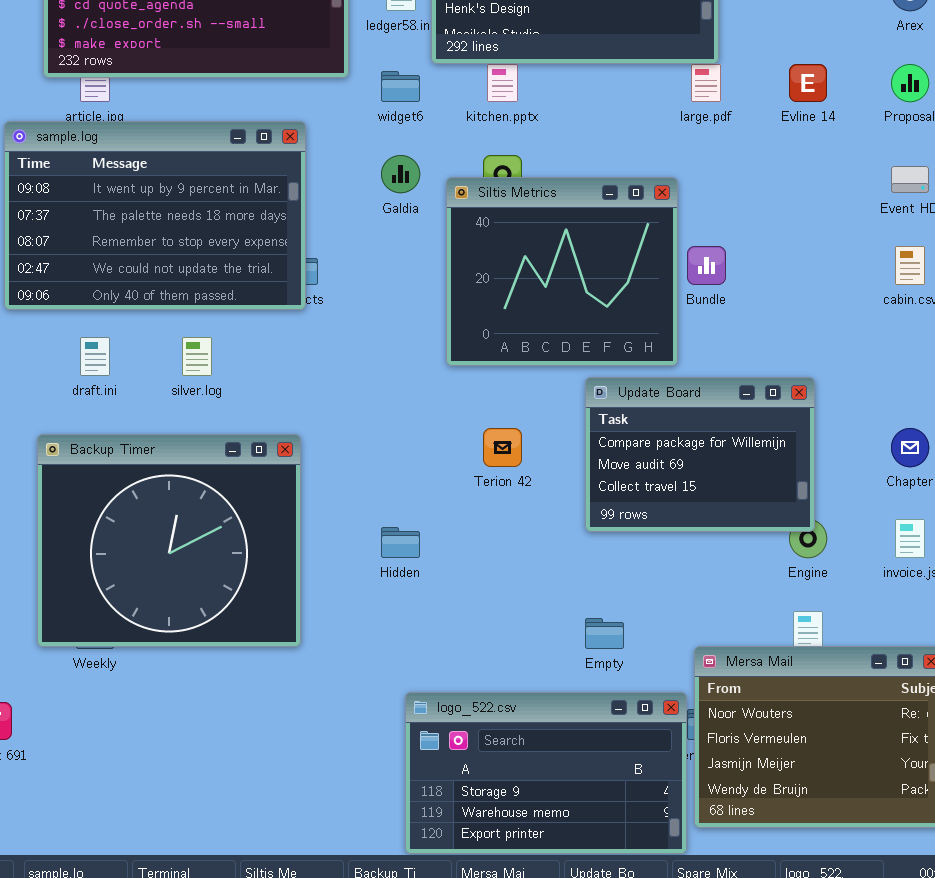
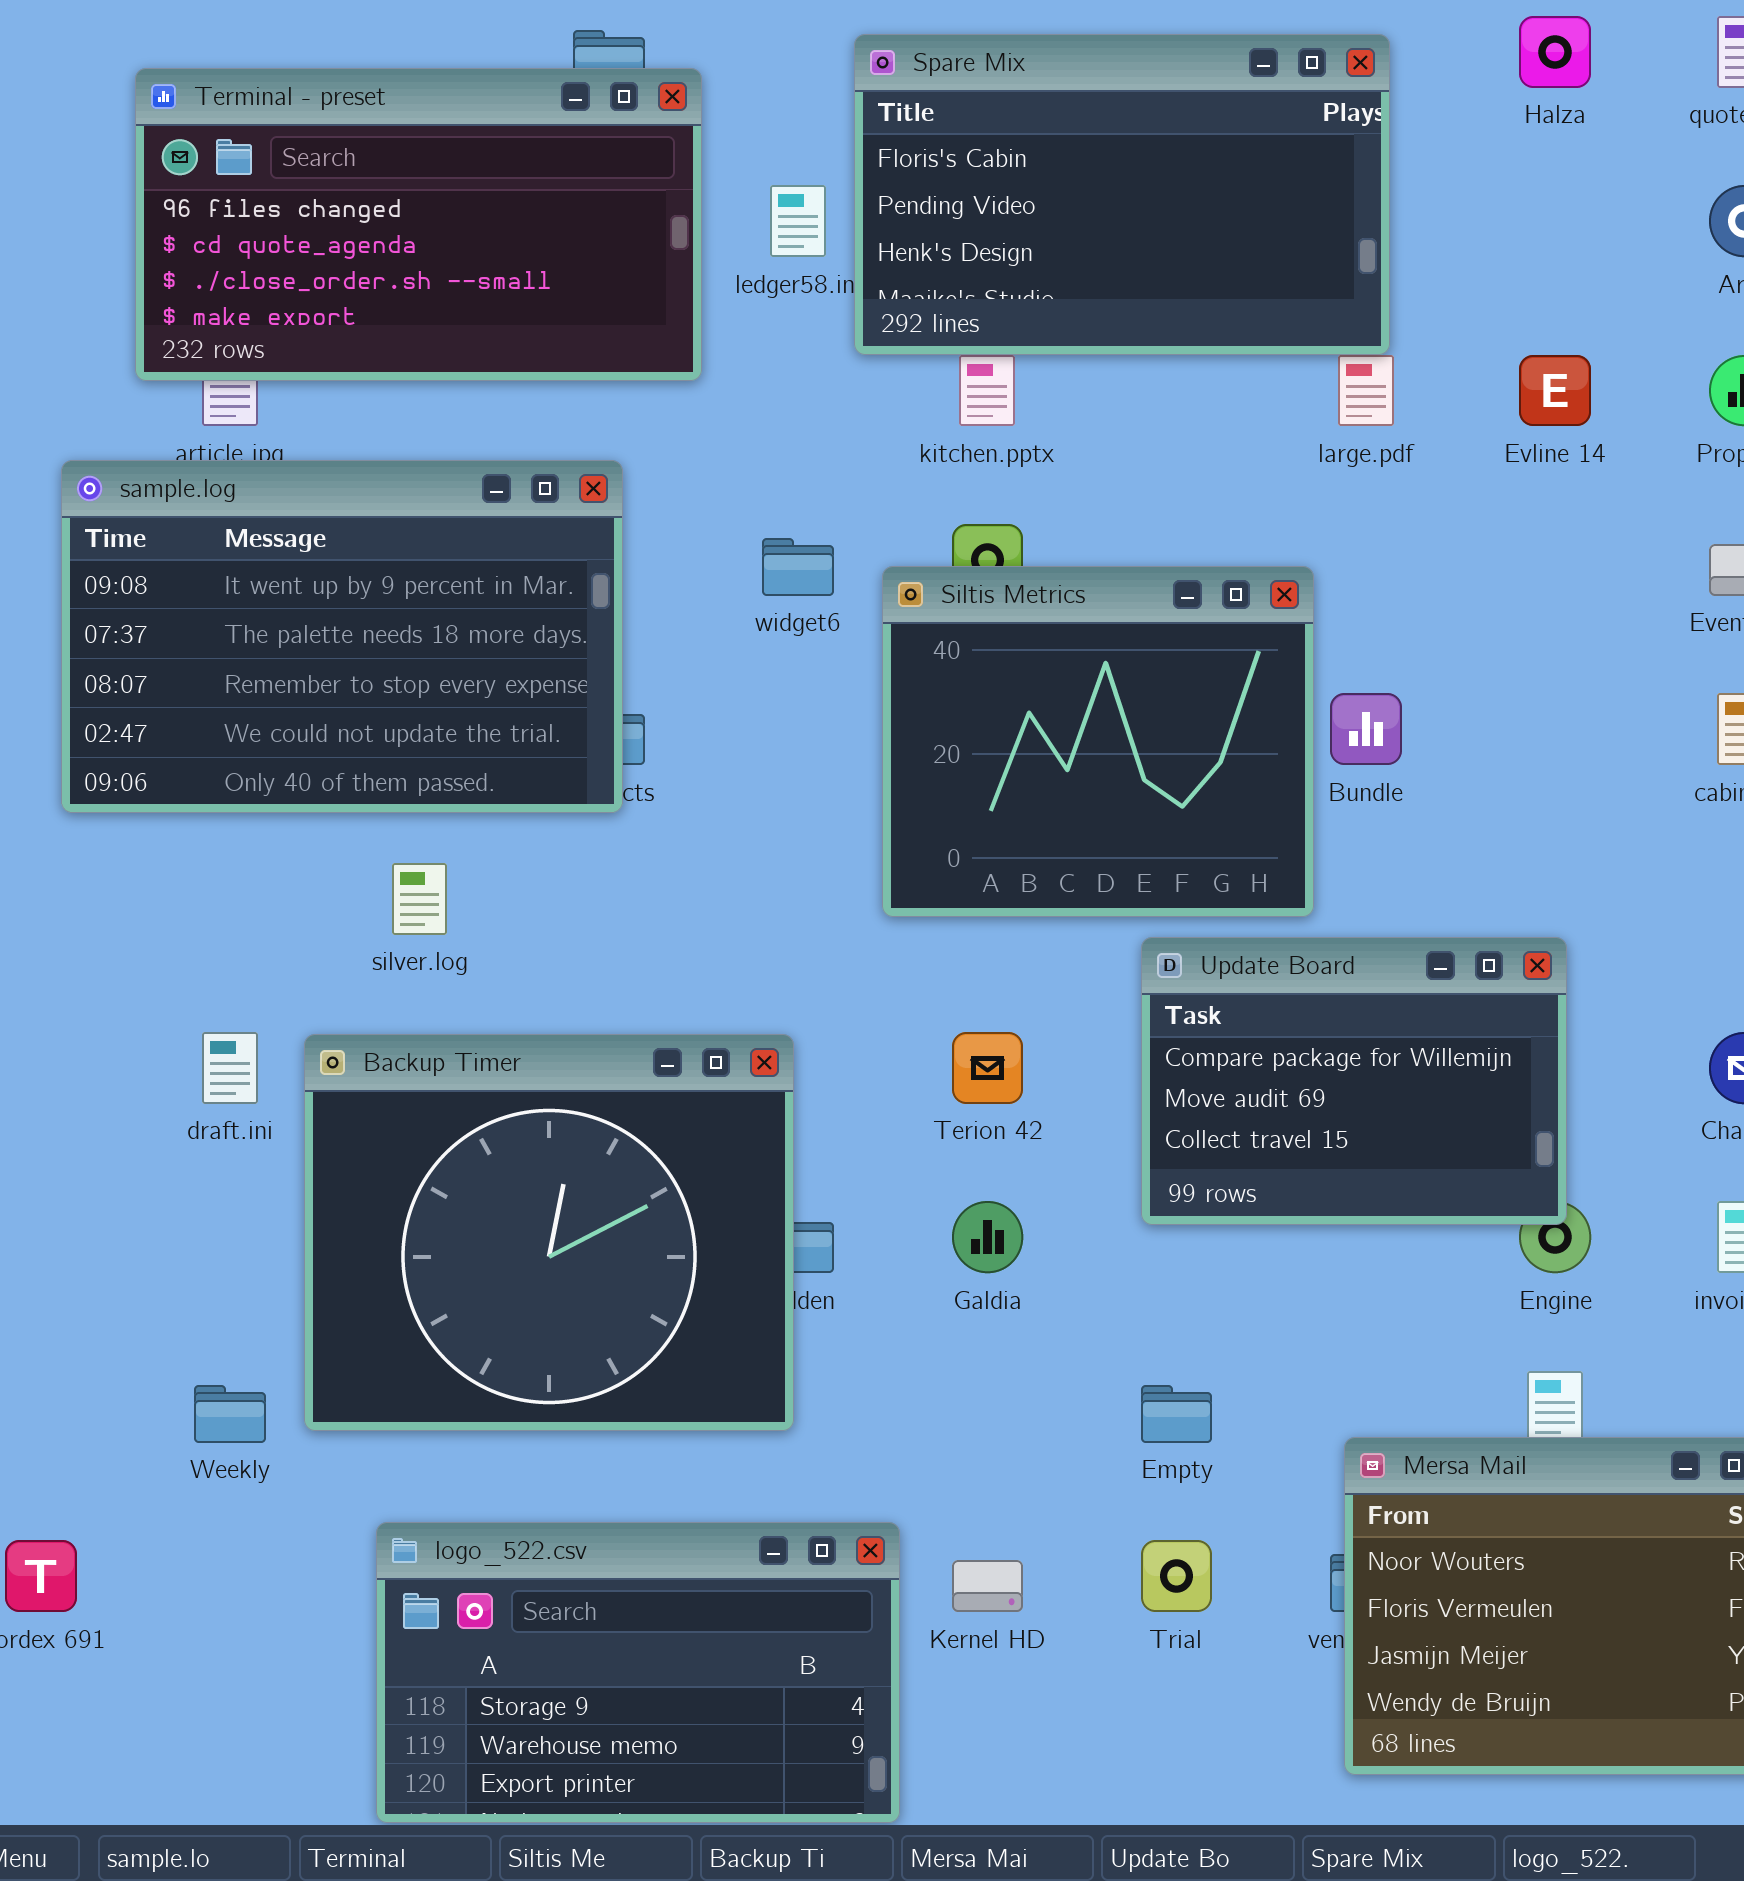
widget6: [381,71,420,102] -> [762,538,834,596], moved
Galdia: [381,155,420,193] -> [952,1201,1023,1273], moved
draft.ini: [80,337,110,376] -> [202,1032,258,1104], moved
Backup Timer: [37,434,301,647] -> [304,1034,794,1431], moved
logo_522.csv: [405,692,687,854] -> [376,1522,900,1823], moved

